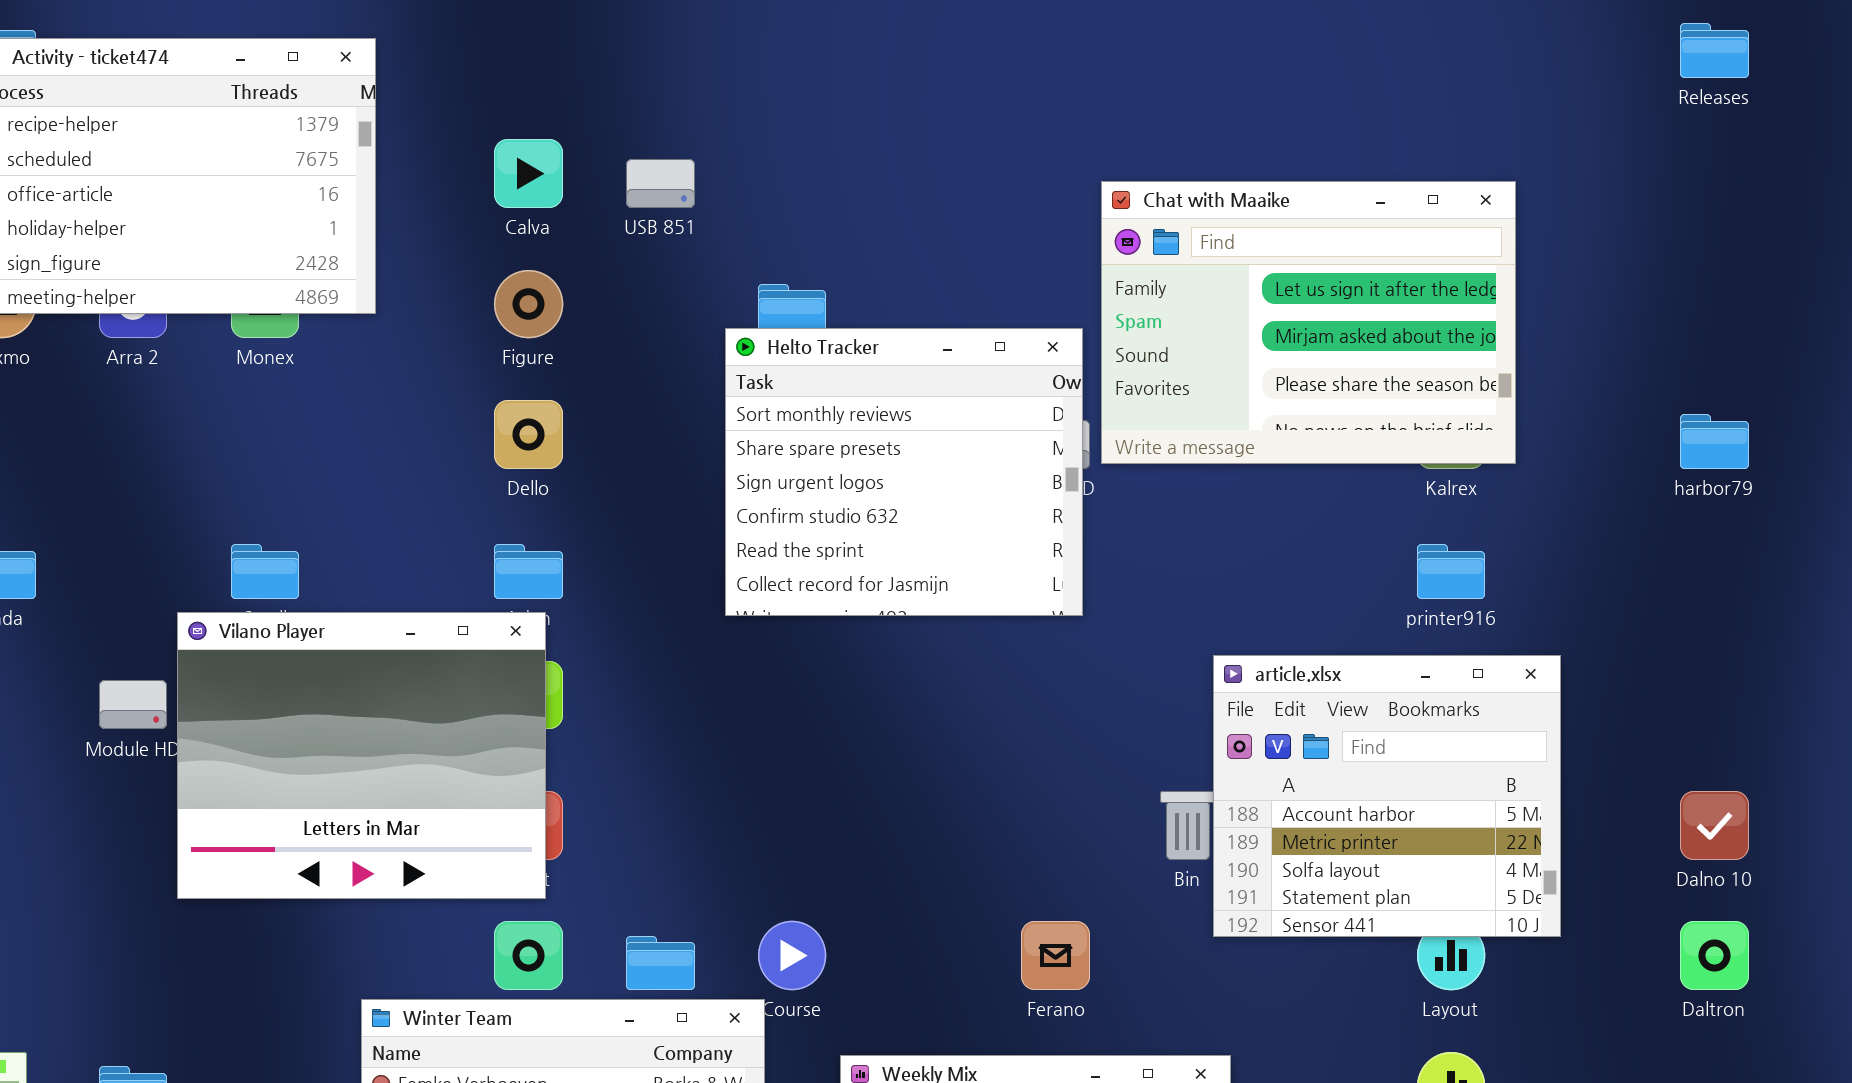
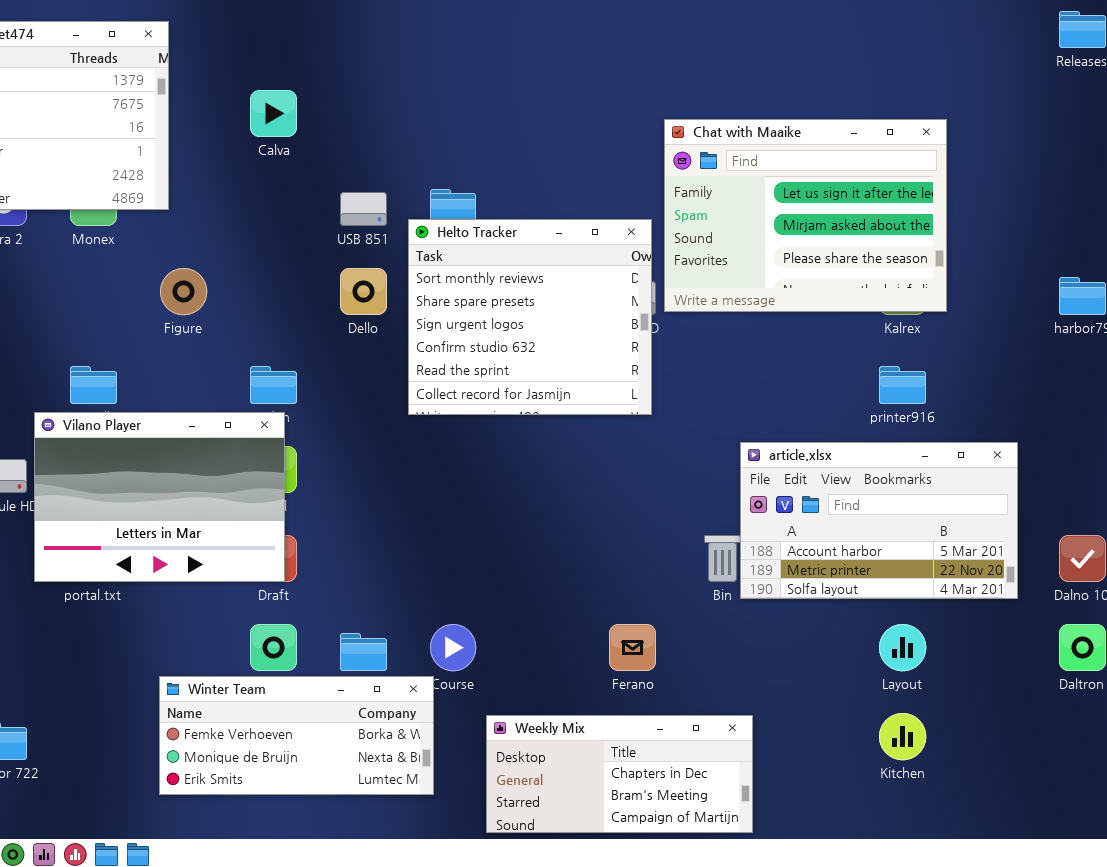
USB 851: [626,159,695,208] -> [340,192,387,226], moved
Figure: [494,270,563,338] -> [160,268,207,315], moved
Dello: [494,400,563,469] -> [340,268,387,315], moved
Vilano Player: [177,612,546,899] -> [34,412,285,582], resized
article.xlsx: [1213,655,1561,937] -> [740,442,1018,599], resized

